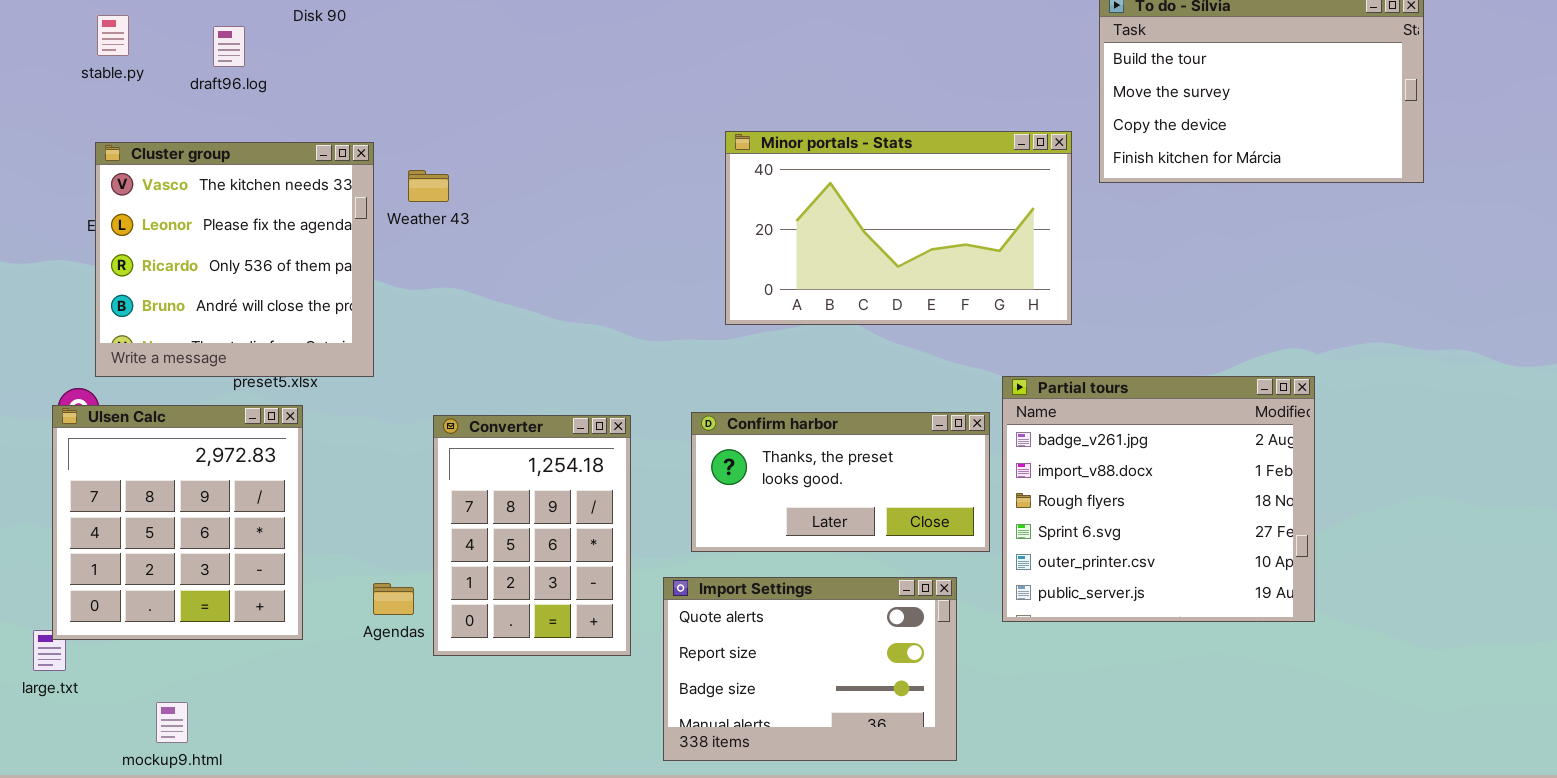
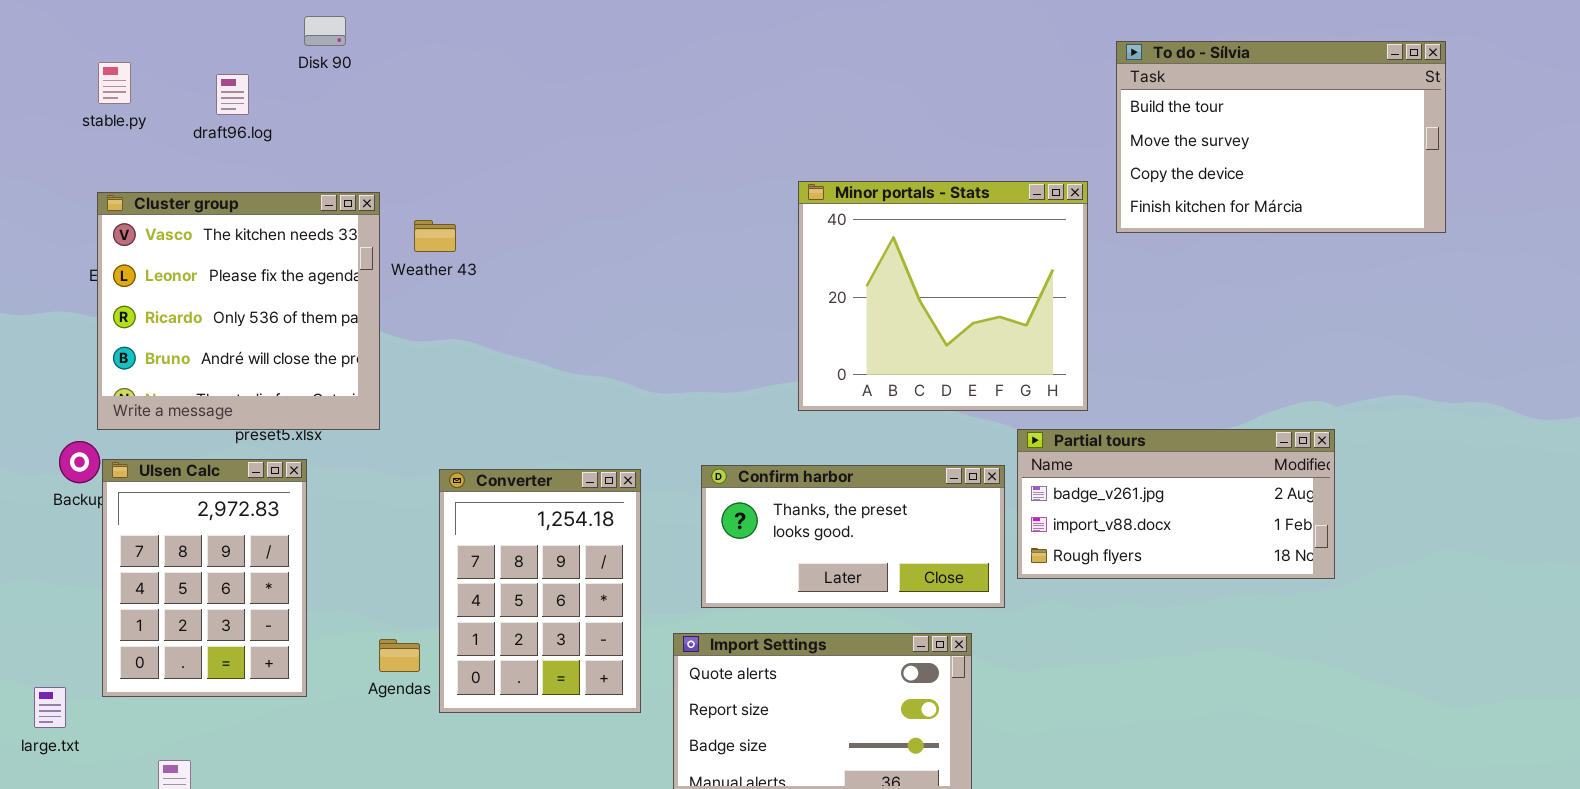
Minor portals - Stats: [725,131,1072,325] -> [798,181,1088,411], resized
Partial tours: [1002,376,1315,622] -> [1017,429,1335,579], resized
Ulsen Calc: [52,405,303,640] -> [102,459,307,697], resized

